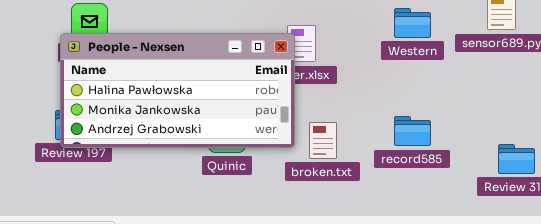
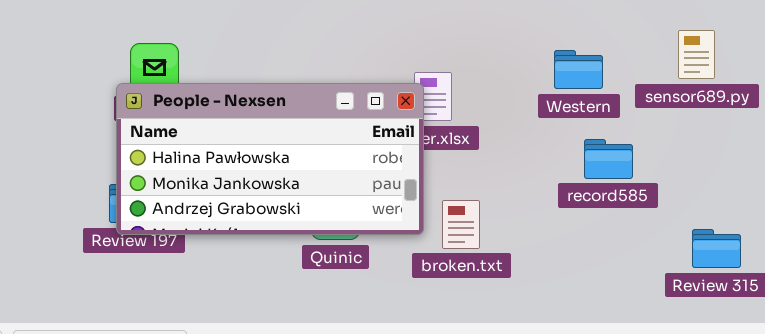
record585: [394,116,431,146] -> [584,139,633,179], moved

